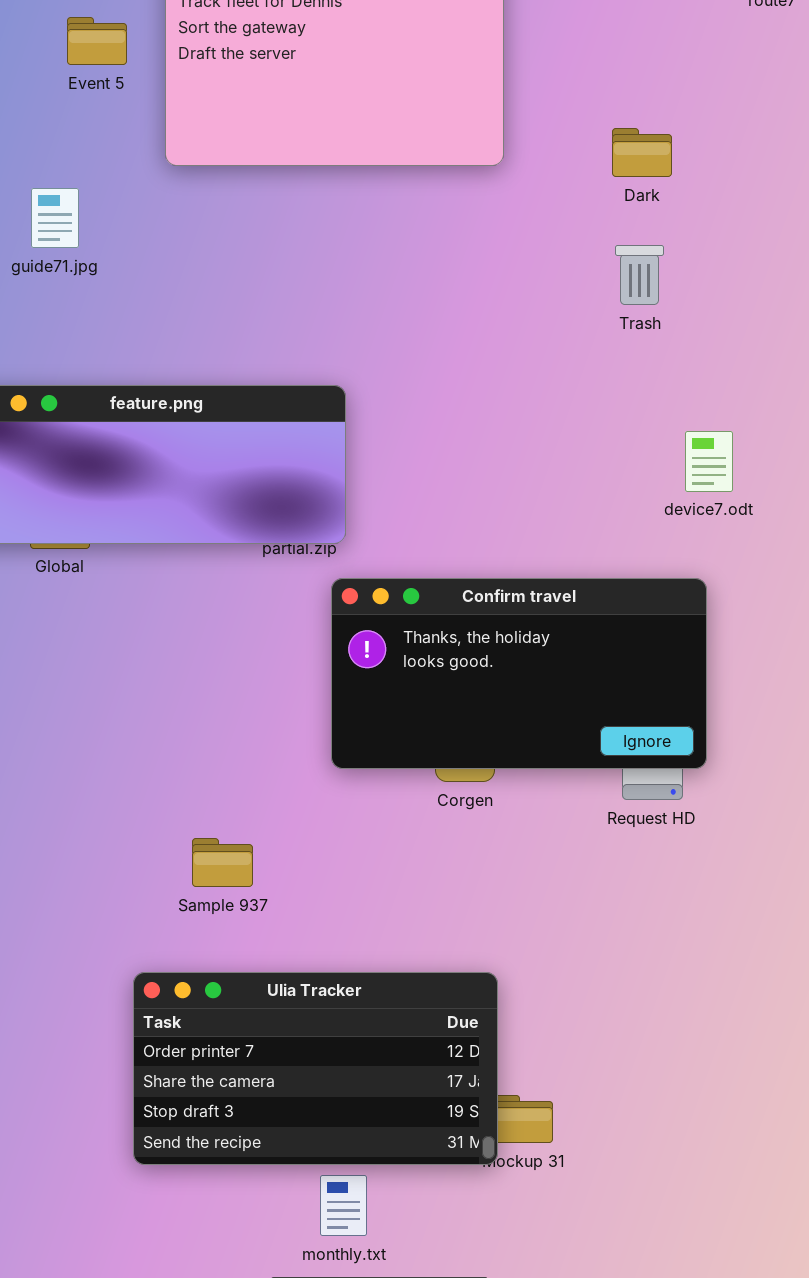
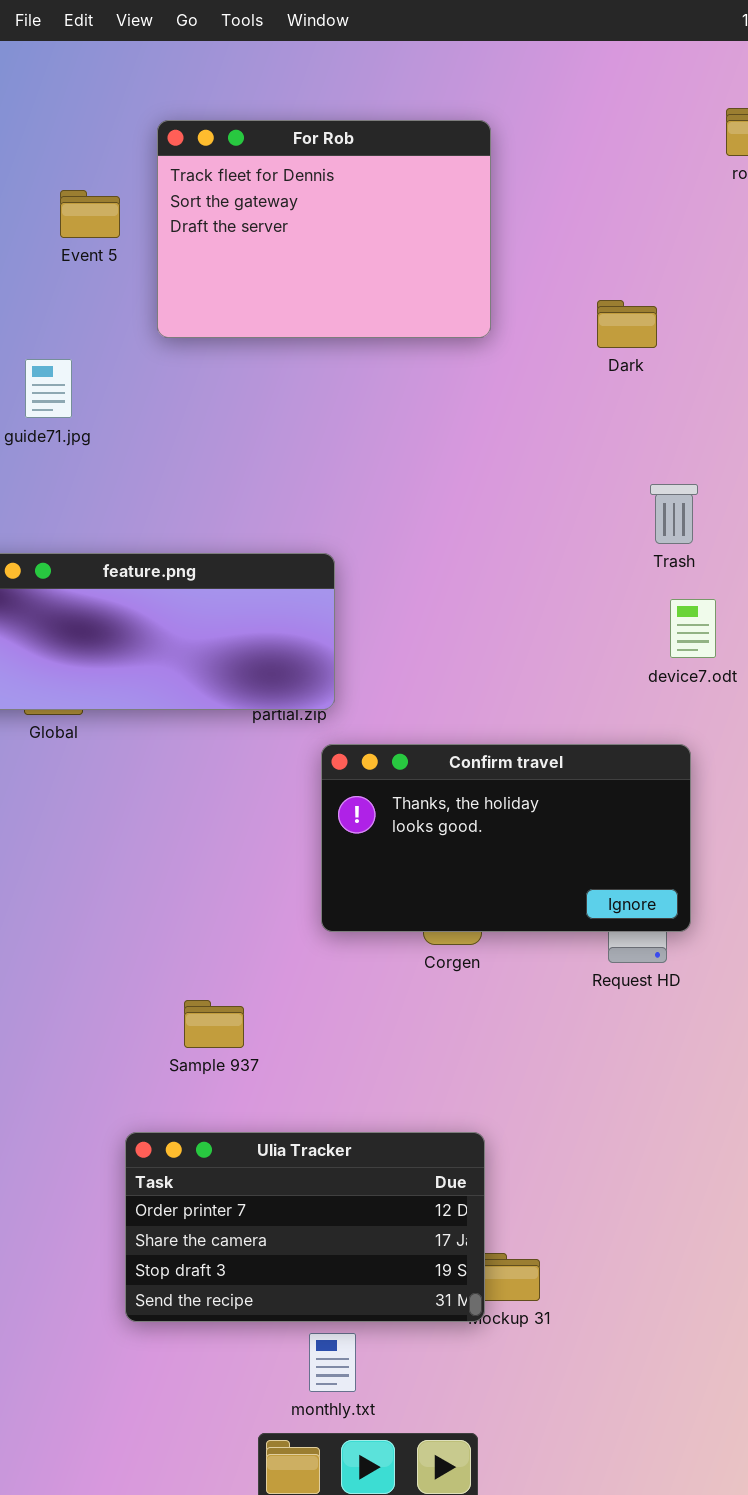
Trash: [615,245,664,305] -> [650,484,698,544], moved

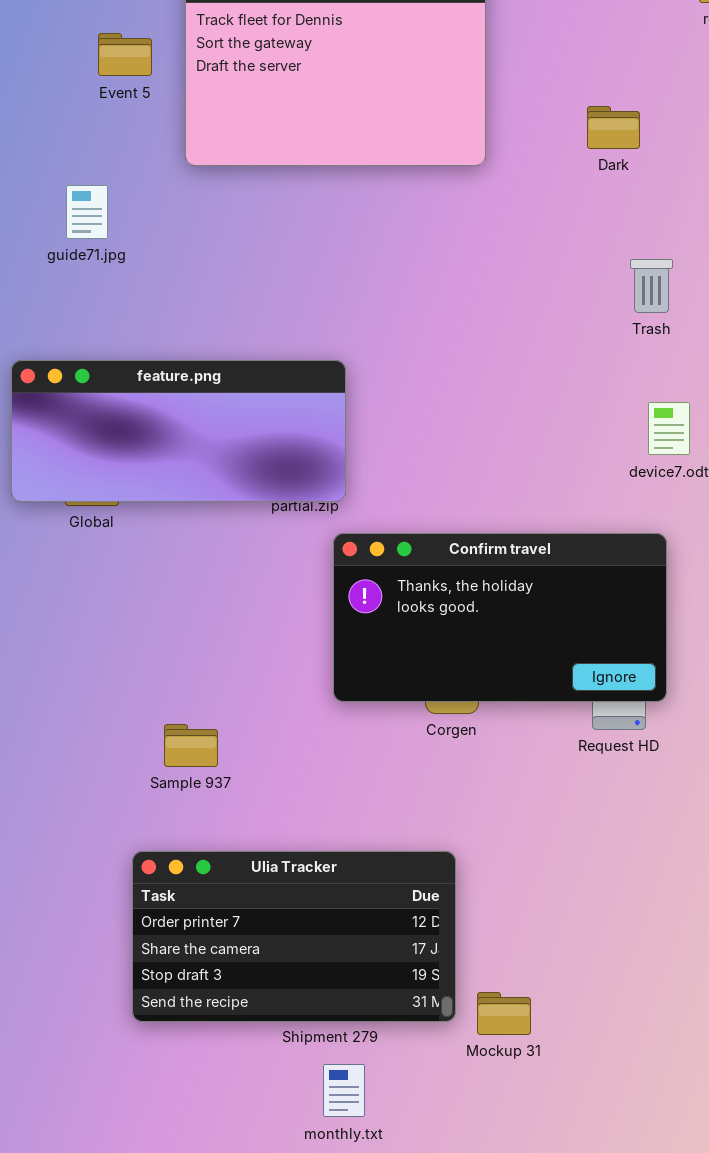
Dark: [597,300,657,348] -> [587,106,640,149], moved
Trash: [650,484,698,544] -> [630,259,673,313], moved
Sample 937: [184,1000,244,1048] -> [164,724,218,767], moved
Ulia Tracker: [125,1132,485,1322] -> [132,851,456,1022], moved

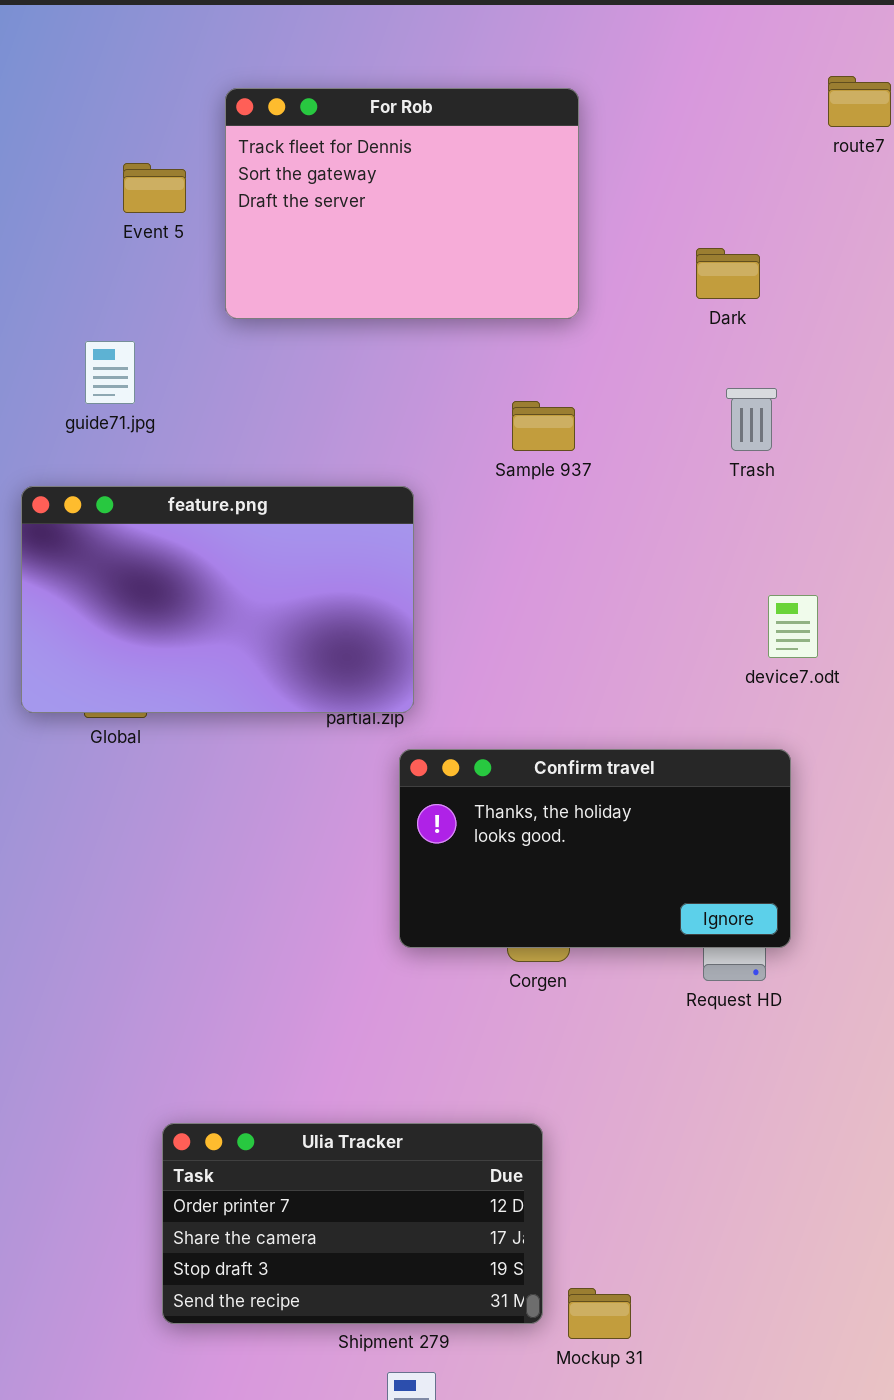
Trash: [630,259,673,313] -> [726,388,777,451], moved
feature.png: [11,360,346,502] -> [21,486,414,713], resized
Sample 937: [164,724,218,767] -> [512,401,575,451], moved

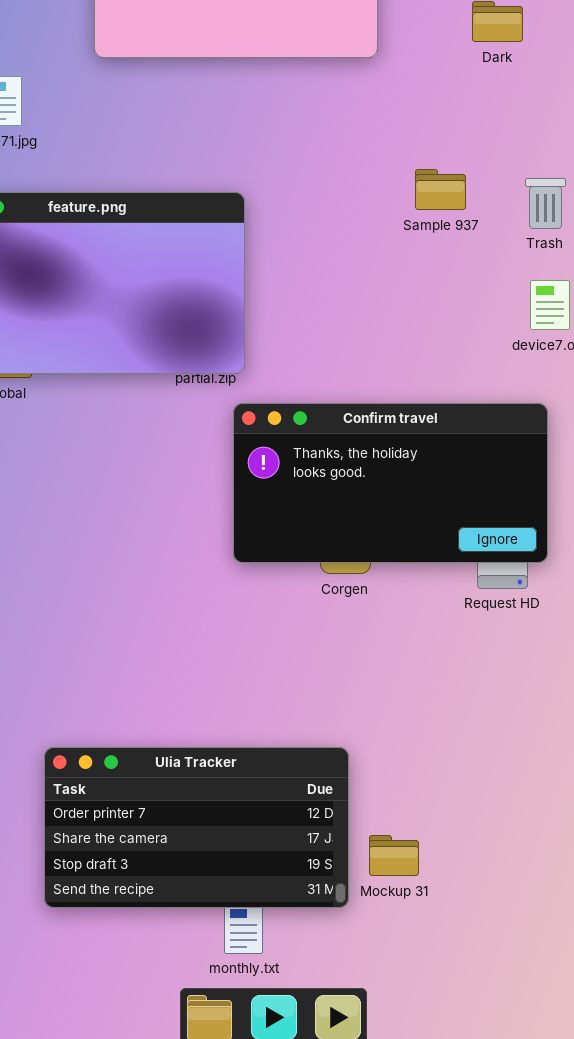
Trash: [726,388,777,451] -> [525,178,566,229], moved
Sample 937: [512,401,575,451] -> [415,169,466,210], moved
Ulia Tracker: [162,1123,543,1324] -> [44,747,349,908], moved

